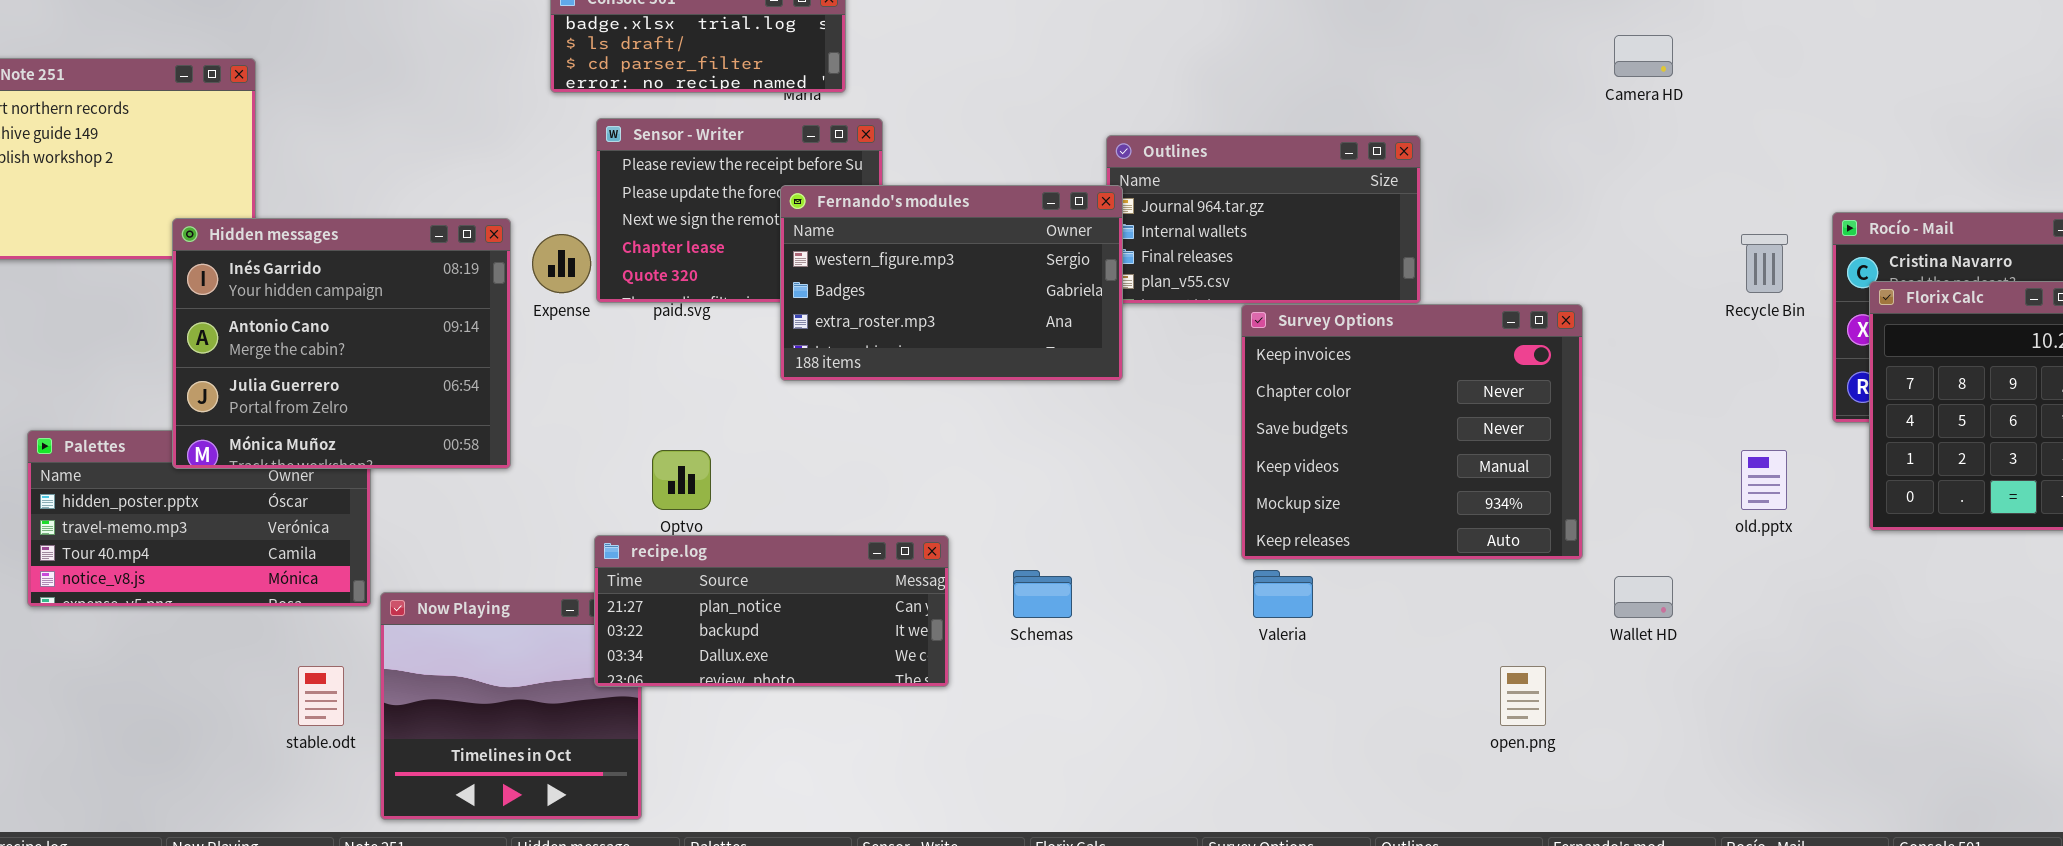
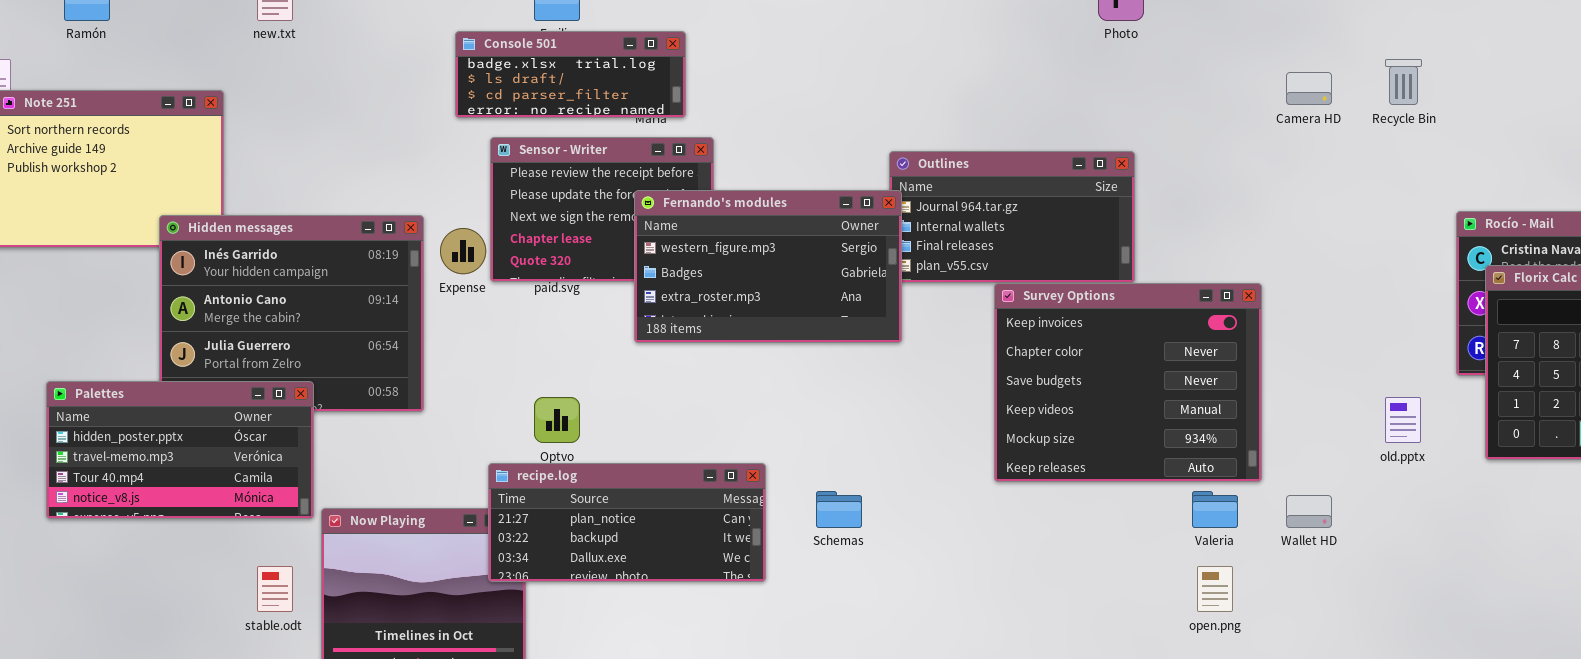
Recycle Bin: [1741,234,1788,293] -> [1385,59,1422,105], moved
Palettes: [27,430,371,607] -> [46,381,314,519], raised
Valeria: [1253,570,1313,618] -> [1192,491,1238,528], moved

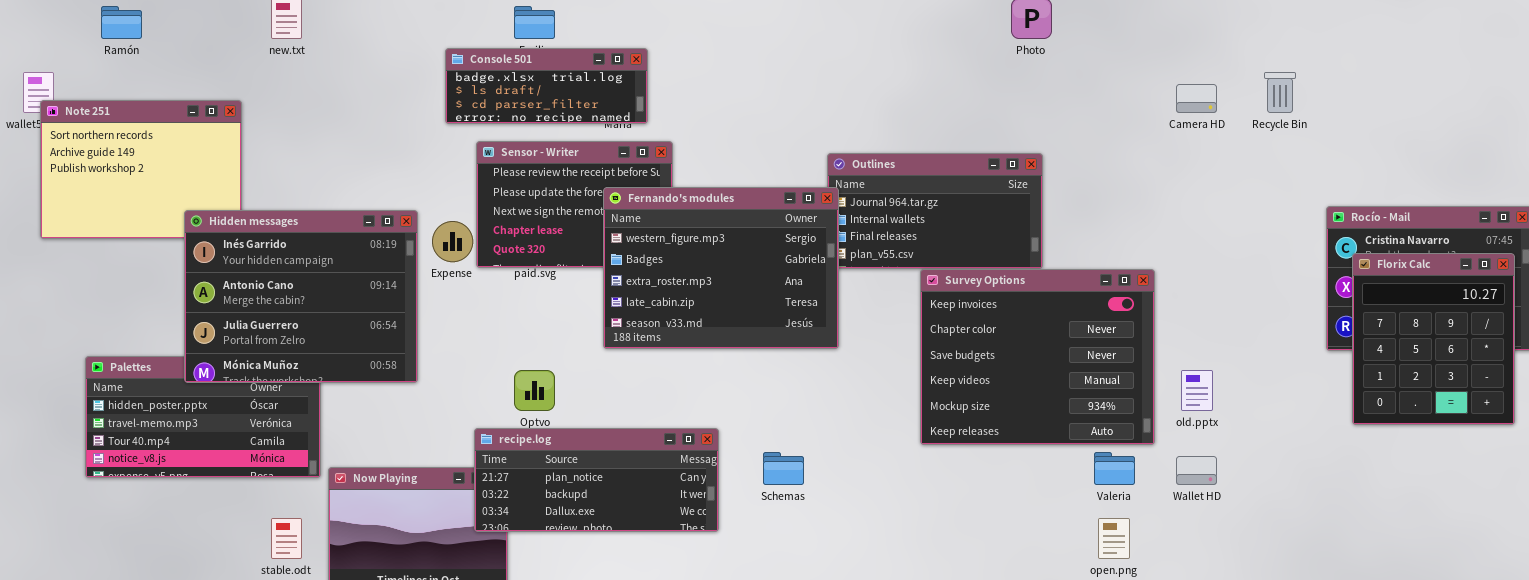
Fernando's modules: [634,190,902,343] -> [603,187,839,349], resized
Hidden messages: [159,215,424,412] -> [184,210,418,383], raised
old.pptx: [1385,397,1421,443] -> [1181,370,1213,411], moved

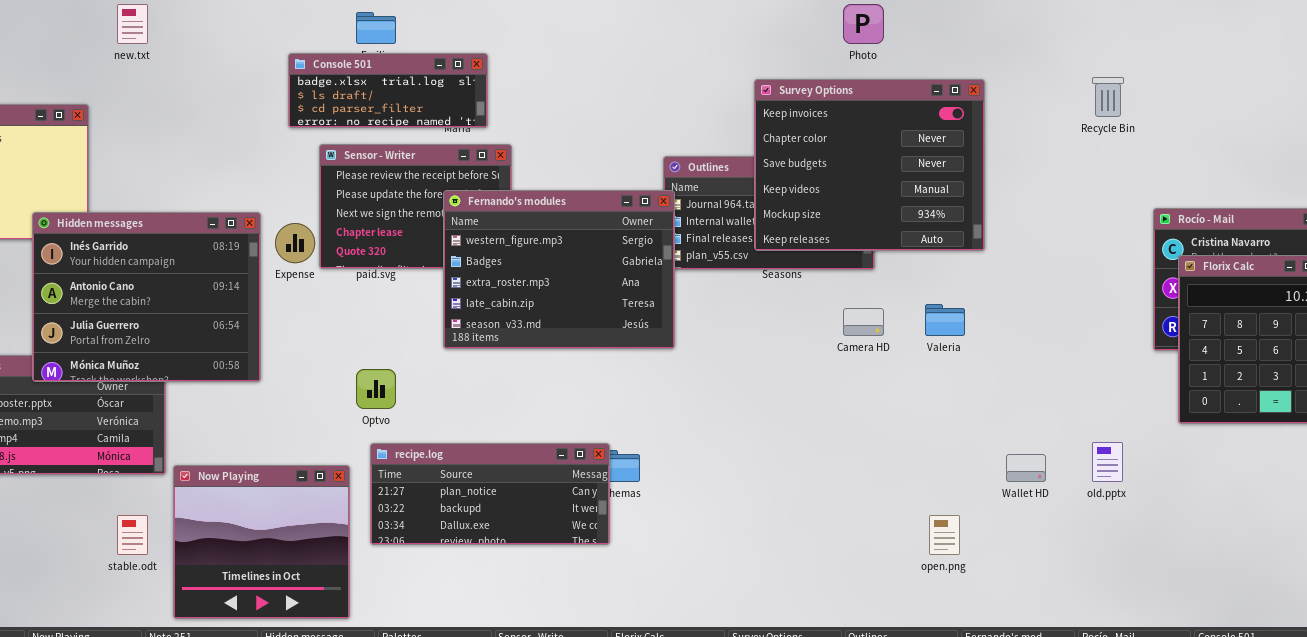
Camera HD: [1176,84,1217,113] -> [843,308,884,336], moved
Survey Options: [920,269,1155,445] -> [754,79,985,251], moved
old.pptx: [1181,370,1213,411] -> [1092,442,1123,482], moved
recipe.log: [474,428,719,532] -> [370,443,610,545], moved
Valeria: [1094,452,1135,485] -> [925,304,965,336], moved

